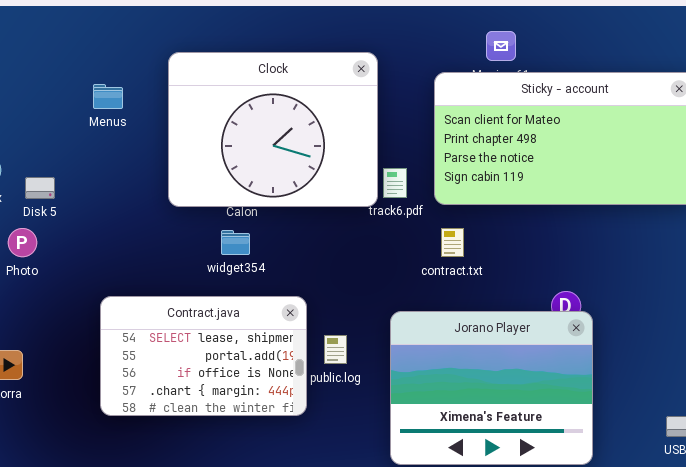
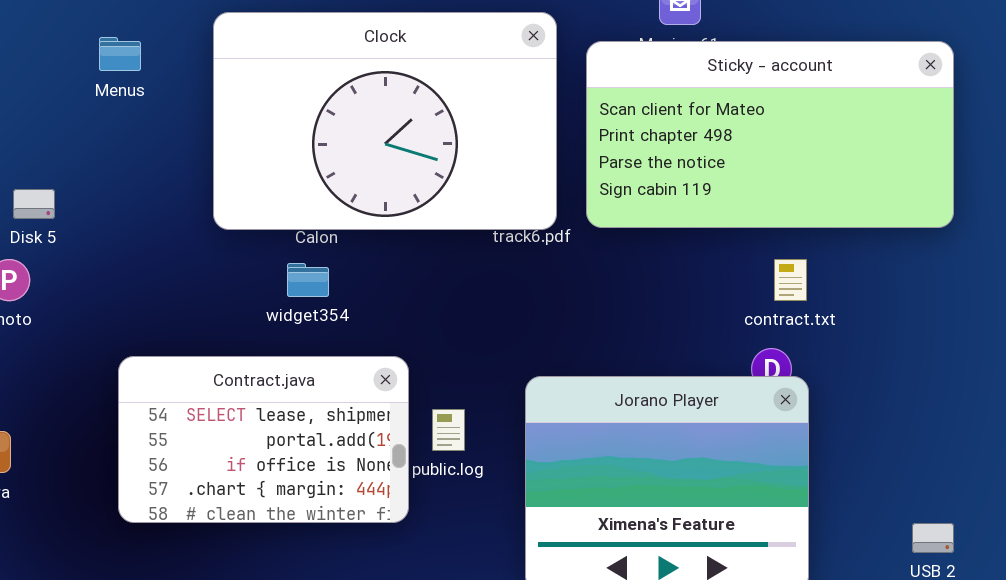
Clock: [168,52,378,207] -> [213,12,557,230], resized
Menus: [93,84,123,109] -> [99,37,141,71], moved
contract.txt: [441,228,464,257] -> [774,259,807,301], moved

